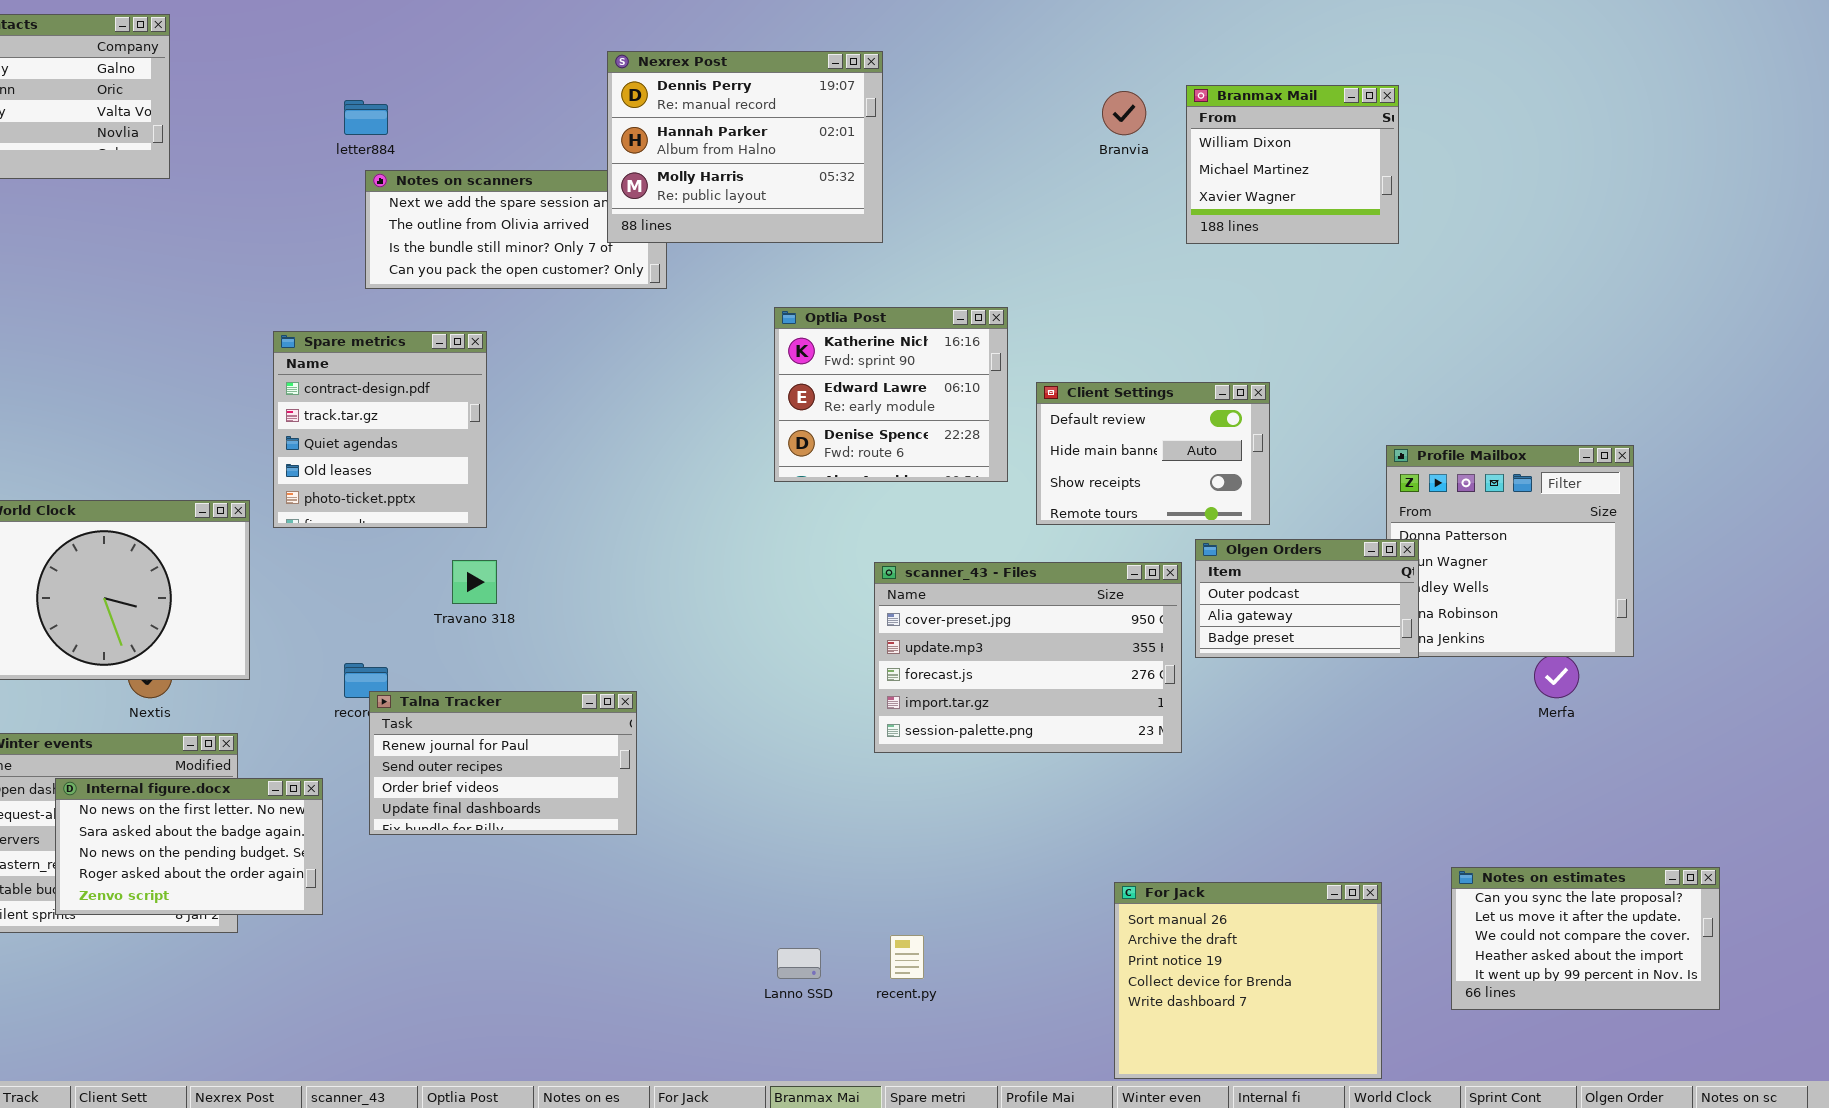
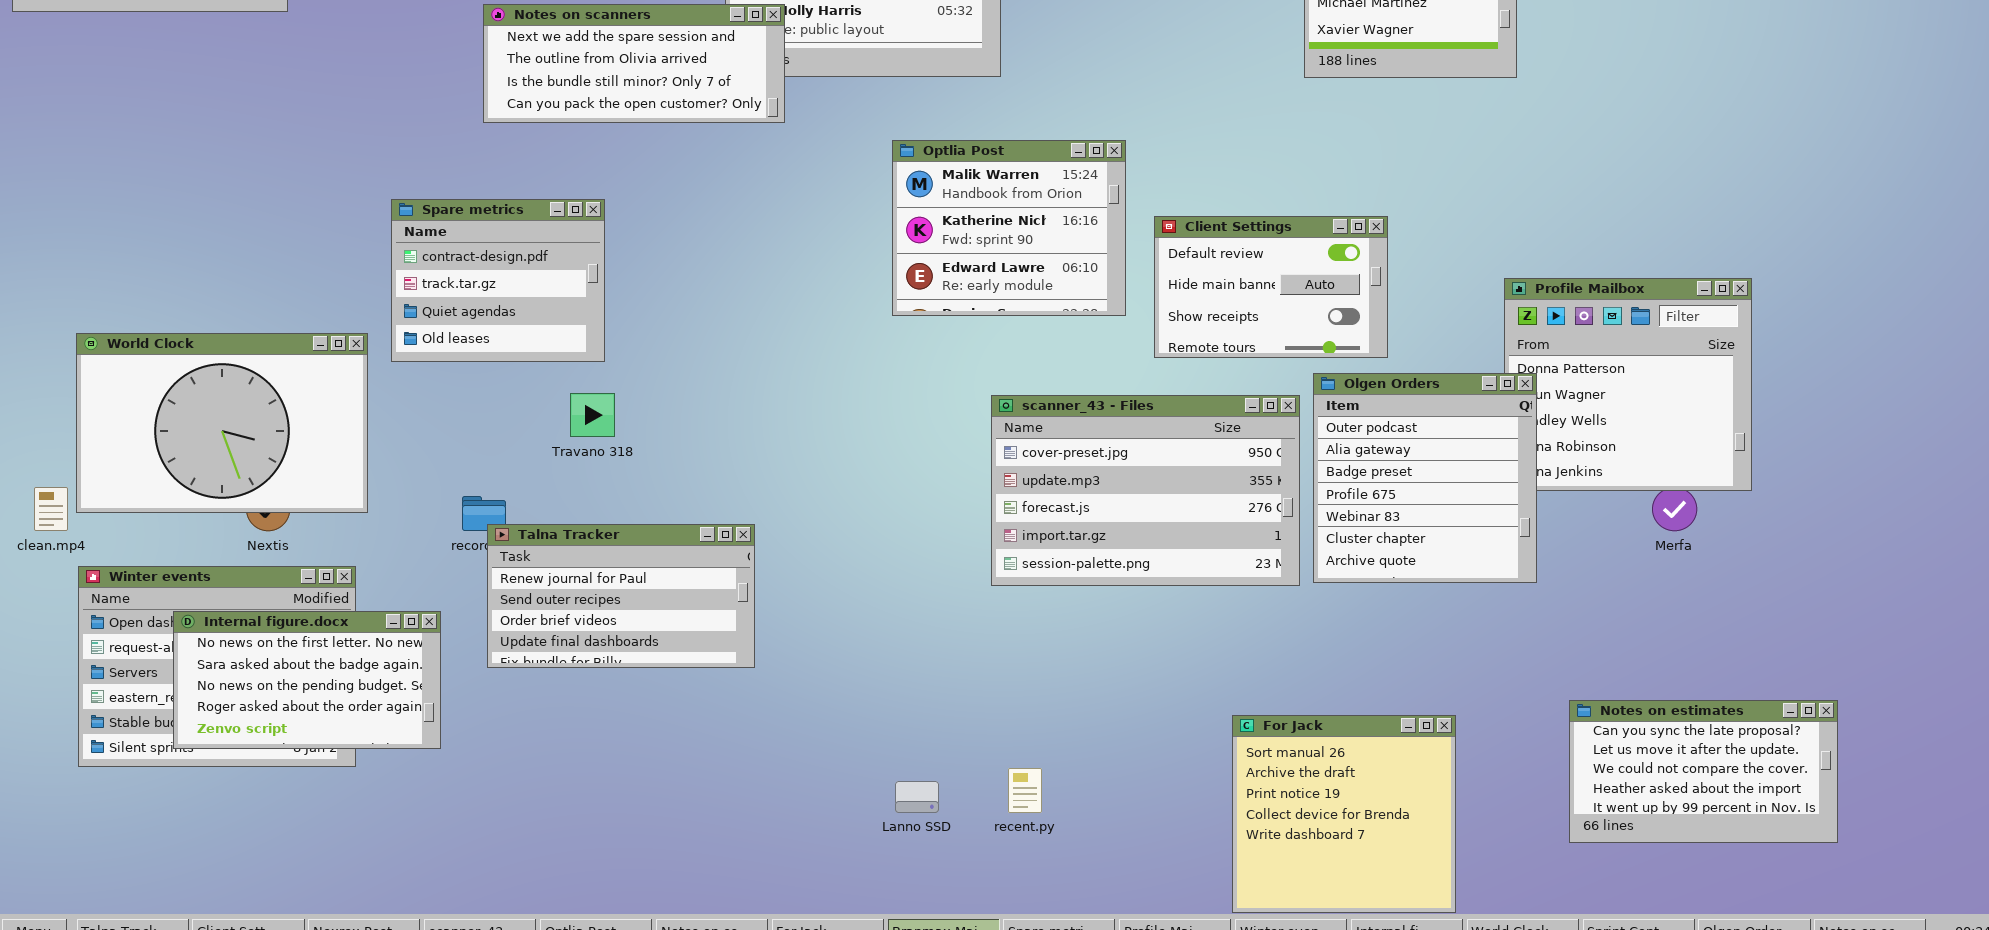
Notes on scanners: [365,170,667,289] -> [483,4,785,123], raised
Optlia Post: [774,307,1008,482] -> [892,140,1126,316], scrolled up 1 row
Spare metrics: [273,331,487,528] -> [391,199,605,362], resized
Olgen Orders: [1195,539,1419,658] -> [1313,373,1537,583], resized
For Jack: [1114,882,1382,1079] -> [1232,715,1456,913], resized

